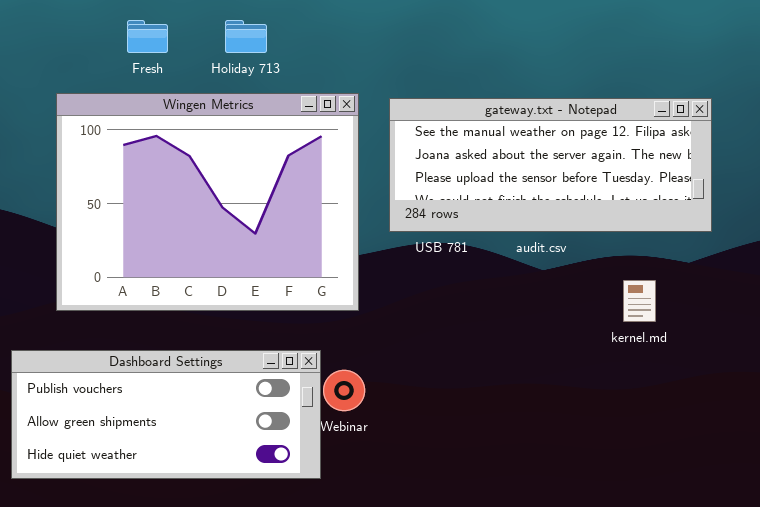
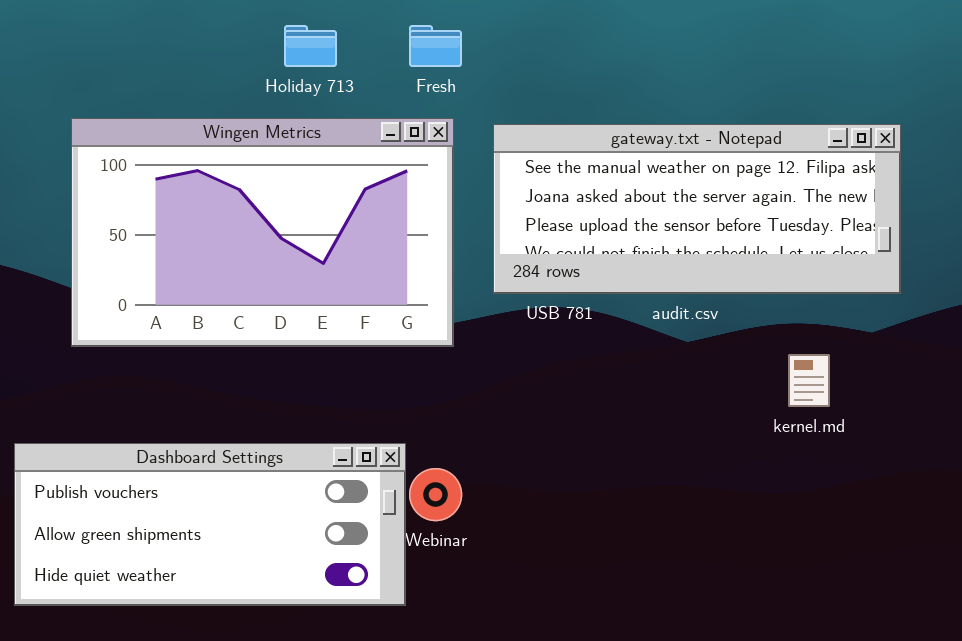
Fresh: [127,20,168,53] -> [409,25,462,67], moved
Wingen Metrics: [56,93,359,311] -> [71,118,454,347], resized

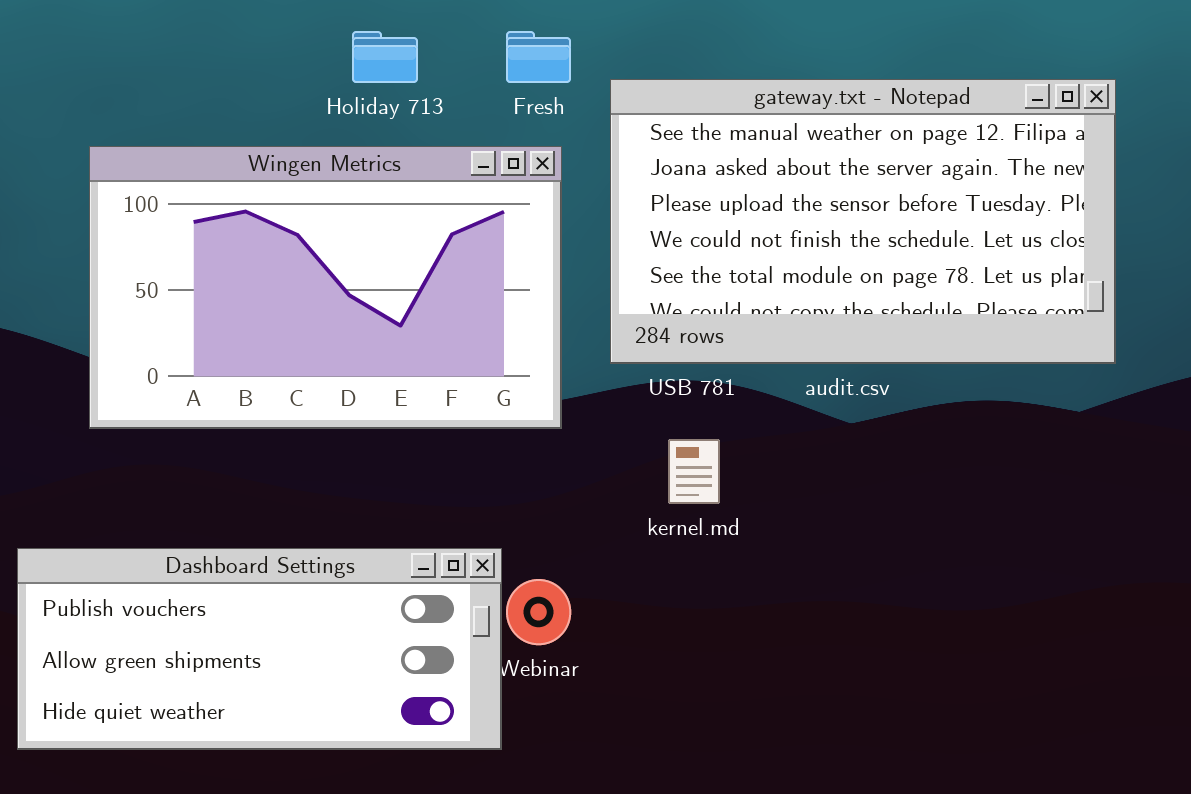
gateway.txt - Notepad: [493,124,901,294] -> [610,79,1116,364], resized
kernel.md: [788,354,830,407] -> [668,439,720,504], moved

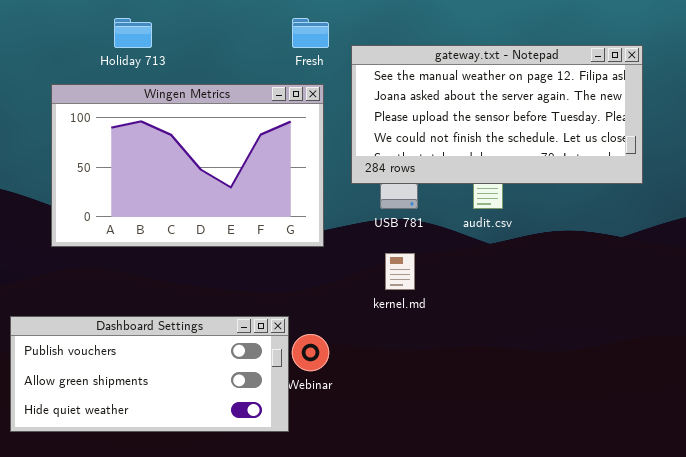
Holiday 713: [352,31,418,83] -> [114,18,152,48], moved
gateway.txt - Notepad: [610,79,1116,364] -> [351,45,643,184], resized

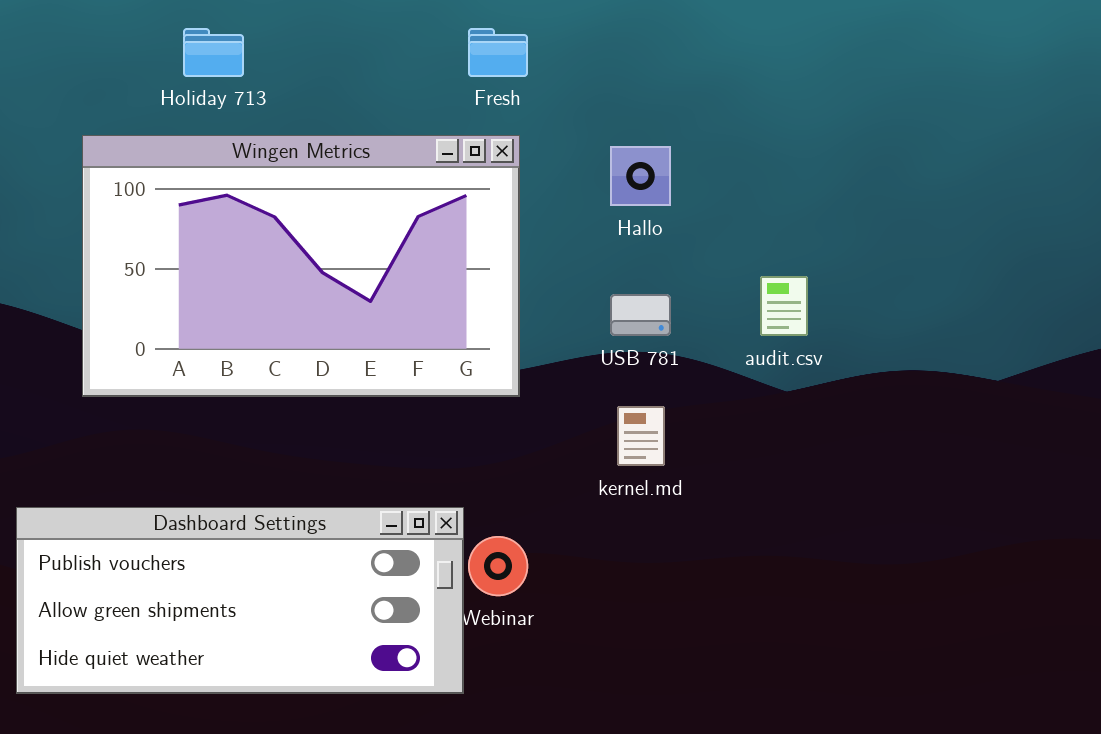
gateway.txt - Notepad: [351,45,643,184] -> none, closed

